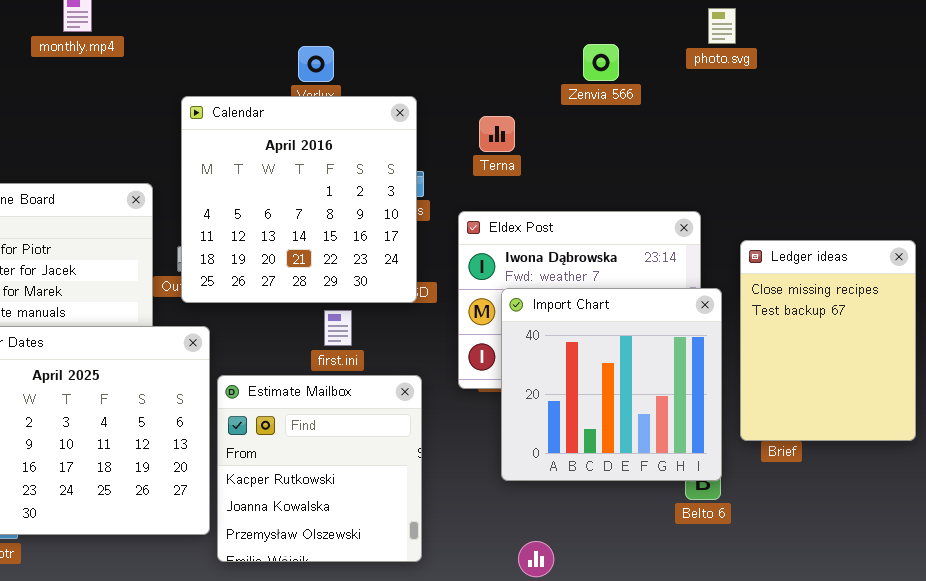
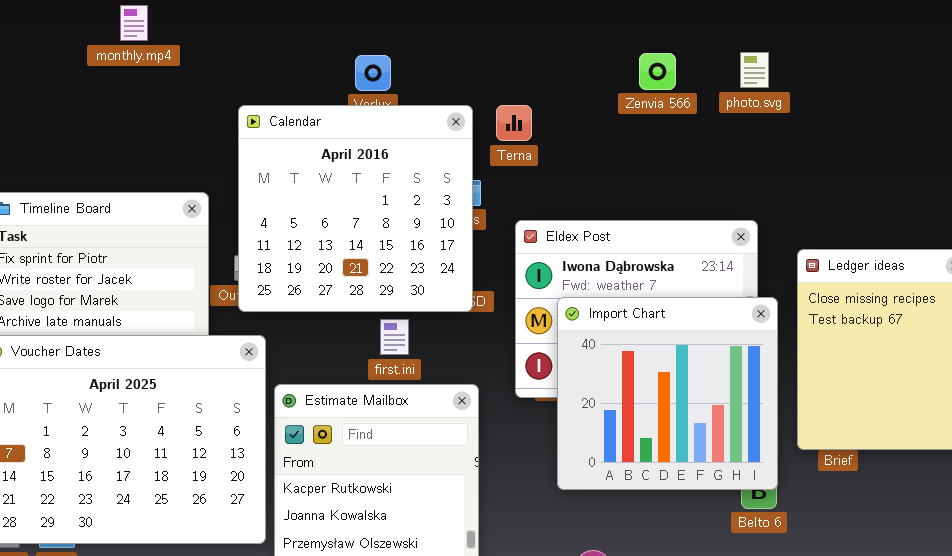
photo.svg: [708,8,736,44] -> [740,52,769,88], moved
Terna: [479,116,515,152] -> [496,105,532,141], moved

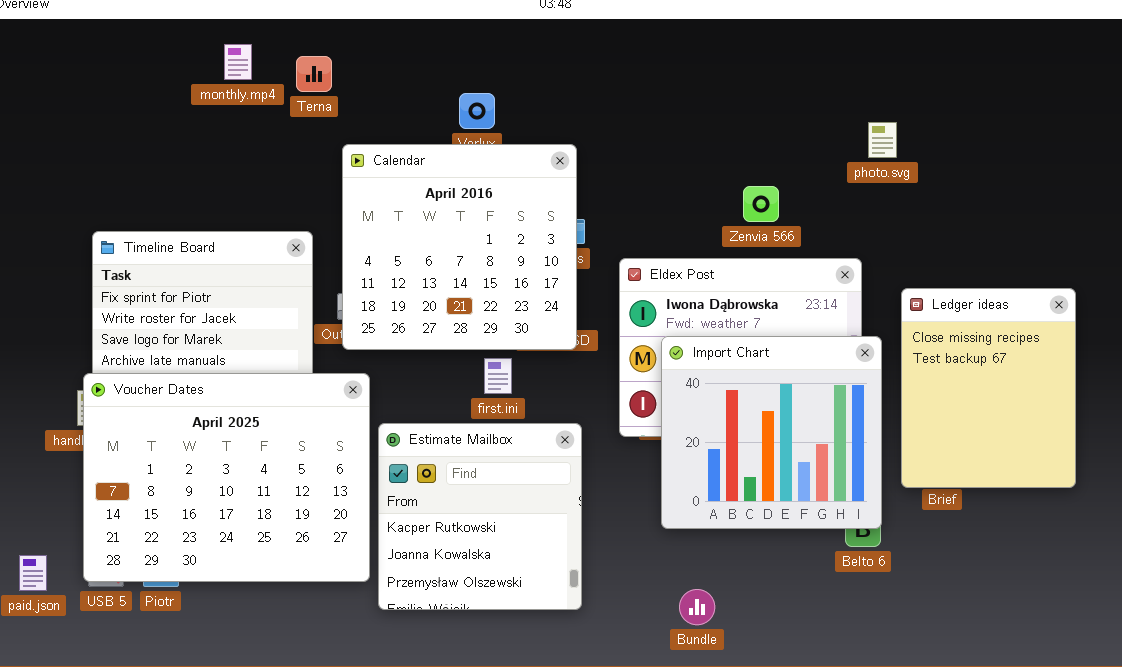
photo.svg: [740,52,769,88] -> [868,122,897,158], moved
Zenvia 566: [639,53,676,90] -> [743,186,779,222], moved
Terna: [496,105,532,141] -> [296,56,332,92], moved

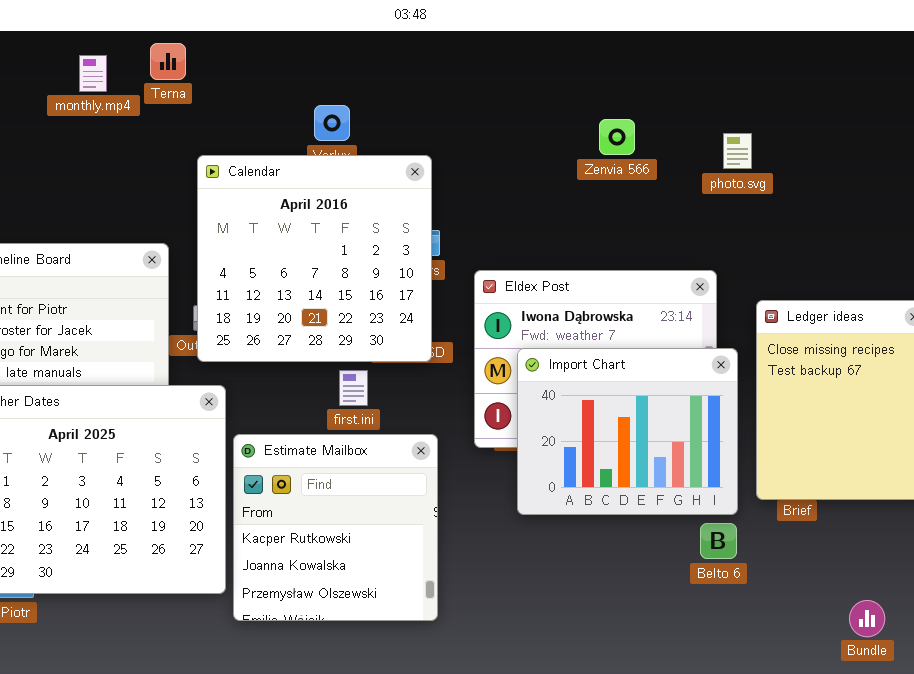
Terna: [296,56,332,92] -> [150,43,186,80], moved
Zenvia 566: [743,186,779,222] -> [599,119,635,155], moved
Import Chart: [661,336,882,529] -> [517,348,738,515], resized
Bundle: [679,589,715,625] -> [849,600,885,637], moved

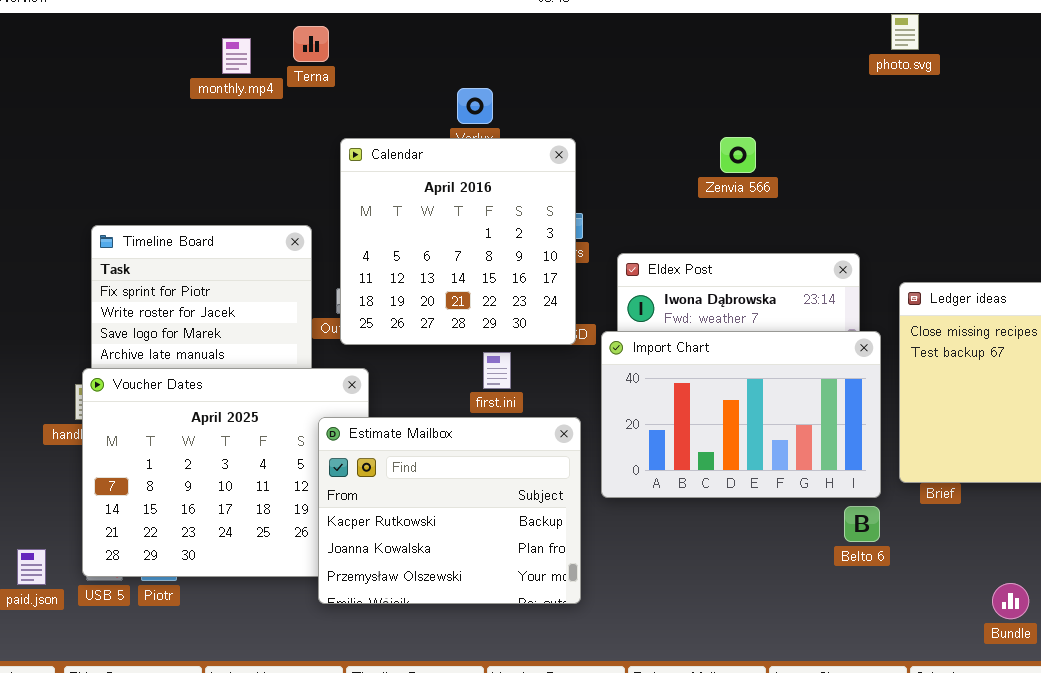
Zenvia 566: [599,119,635,155] -> [720,137,756,173], moved
photo.svg: [723,133,752,169] -> [891,14,919,50], moved
Import Chart: [517,348,738,515] -> [601,331,881,498], resized
Estimate Mailbox: [233,434,438,621] -> [318,417,581,604], resized

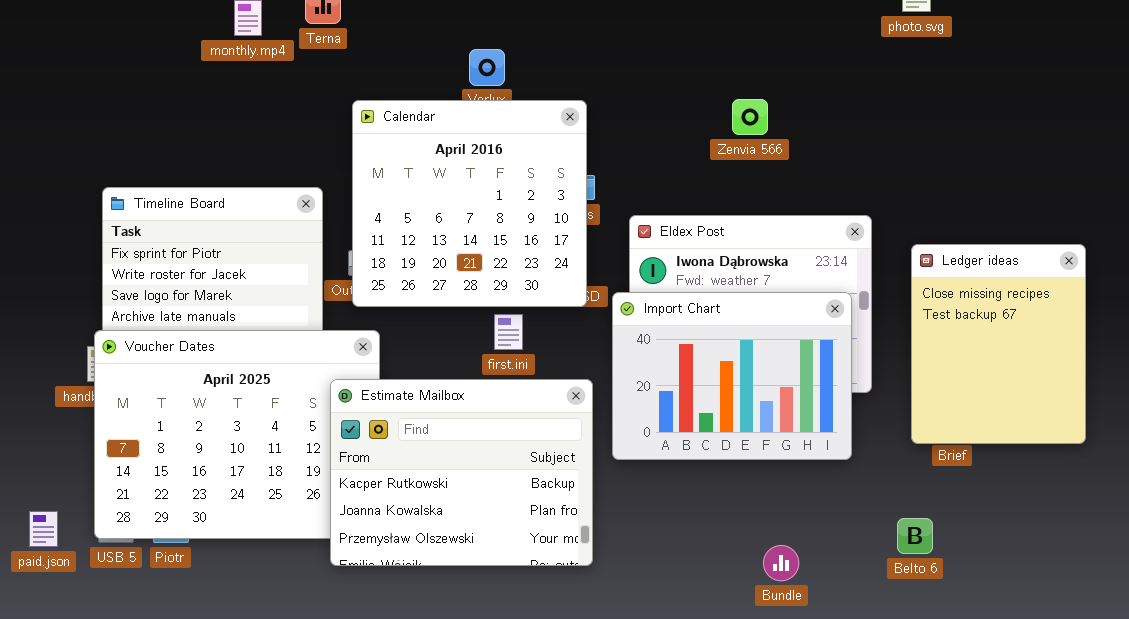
Import Chart: [601,331,881,498] -> [612,292,852,460], resized
Belto 6: [844,506,880,542] -> [897,518,933,554], moved
Bundle: [992,583,1029,619] -> [763,545,799,581], moved

